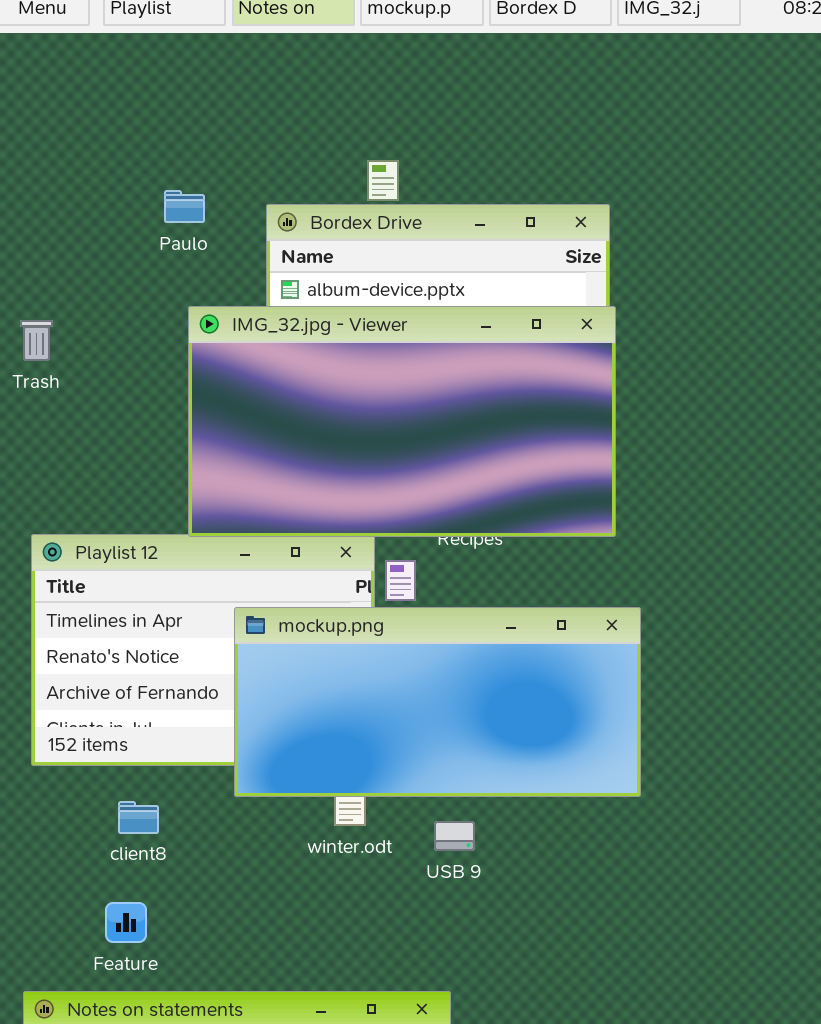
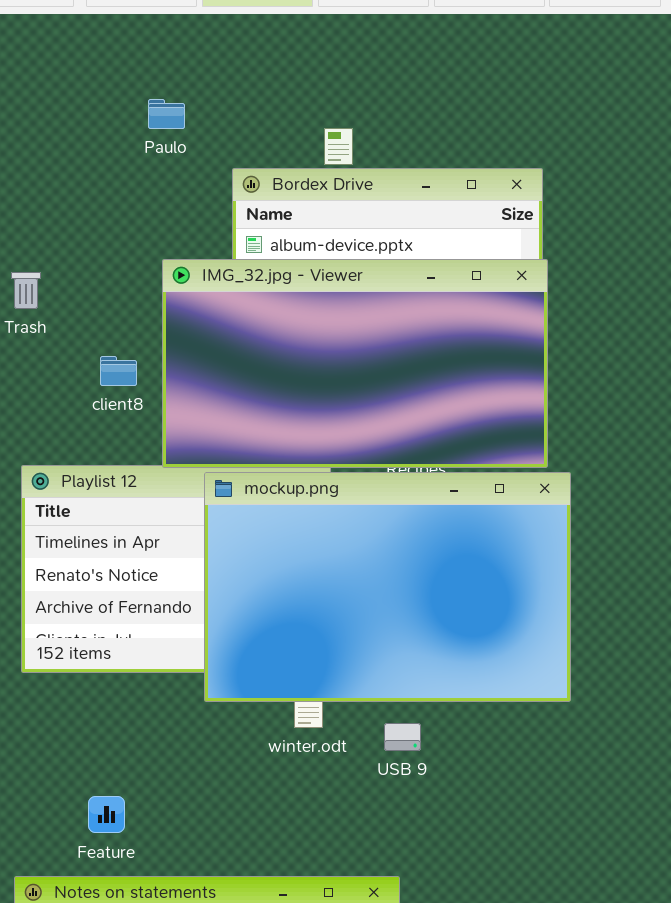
Paulo: [164,190,205,223] -> [148,99,185,129], moved
mockup.png: [234,607,641,797] -> [204,472,571,702], resized
client8: [118,801,159,834] -> [100,356,137,386], moved

